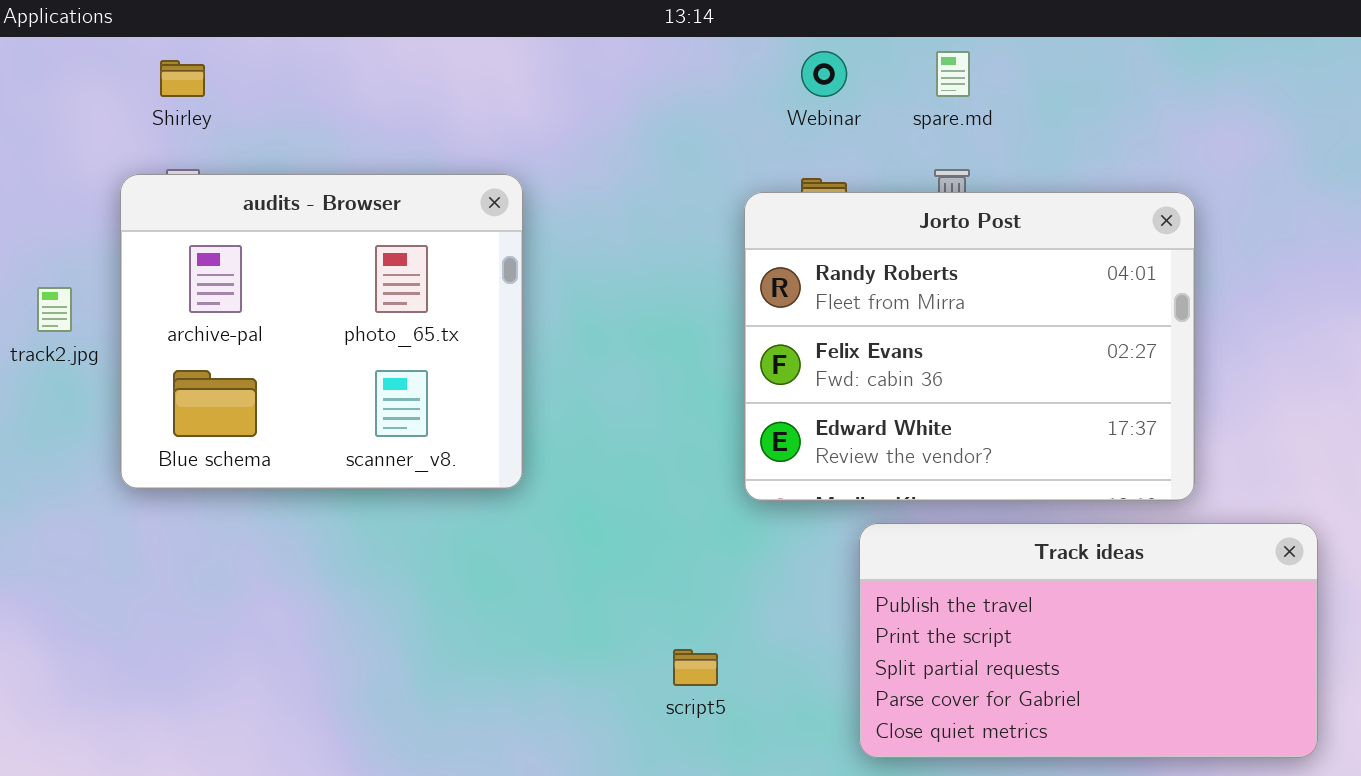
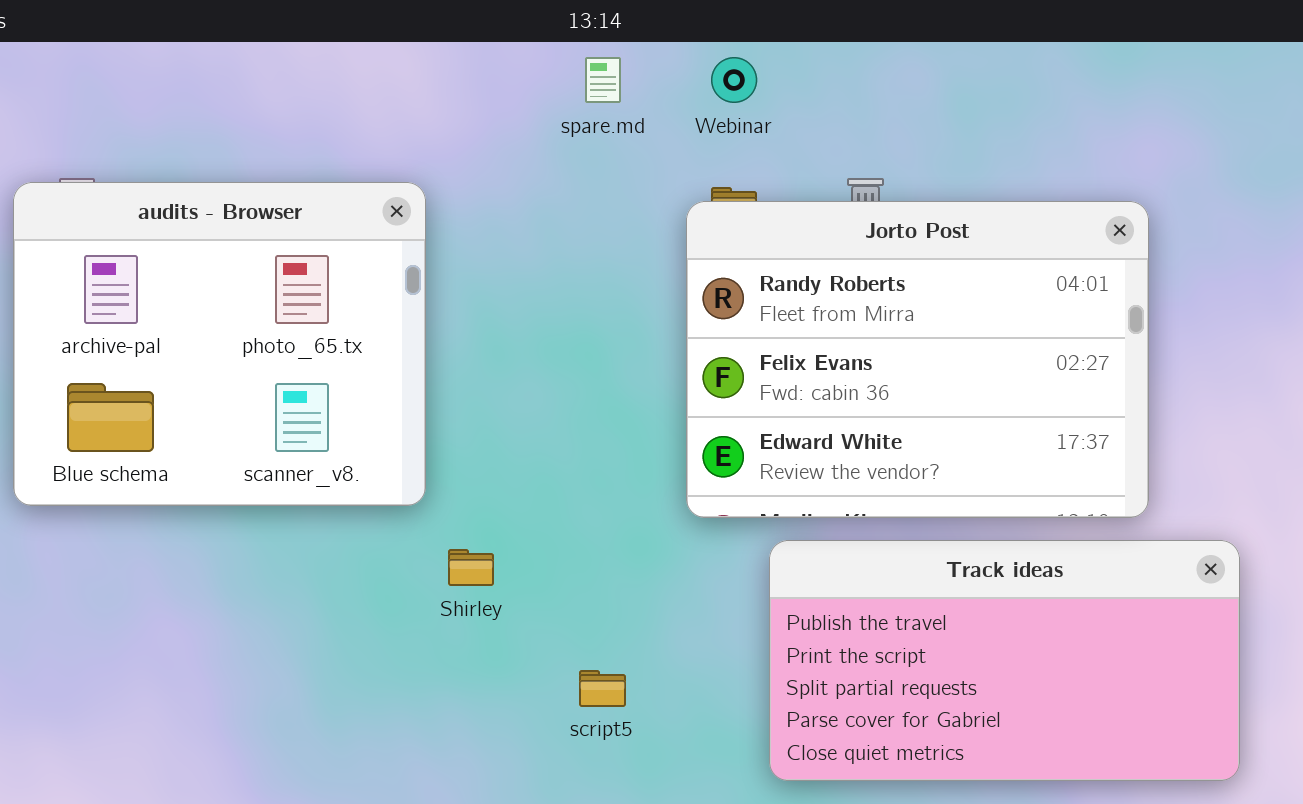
spare.md: [936,51,970,97] -> [585,57,621,103], moved
Shirley: [160,60,205,97] -> [448,549,494,586], moved
Jorto Post: [744,192,1195,501] -> [686,201,1149,518], moved

